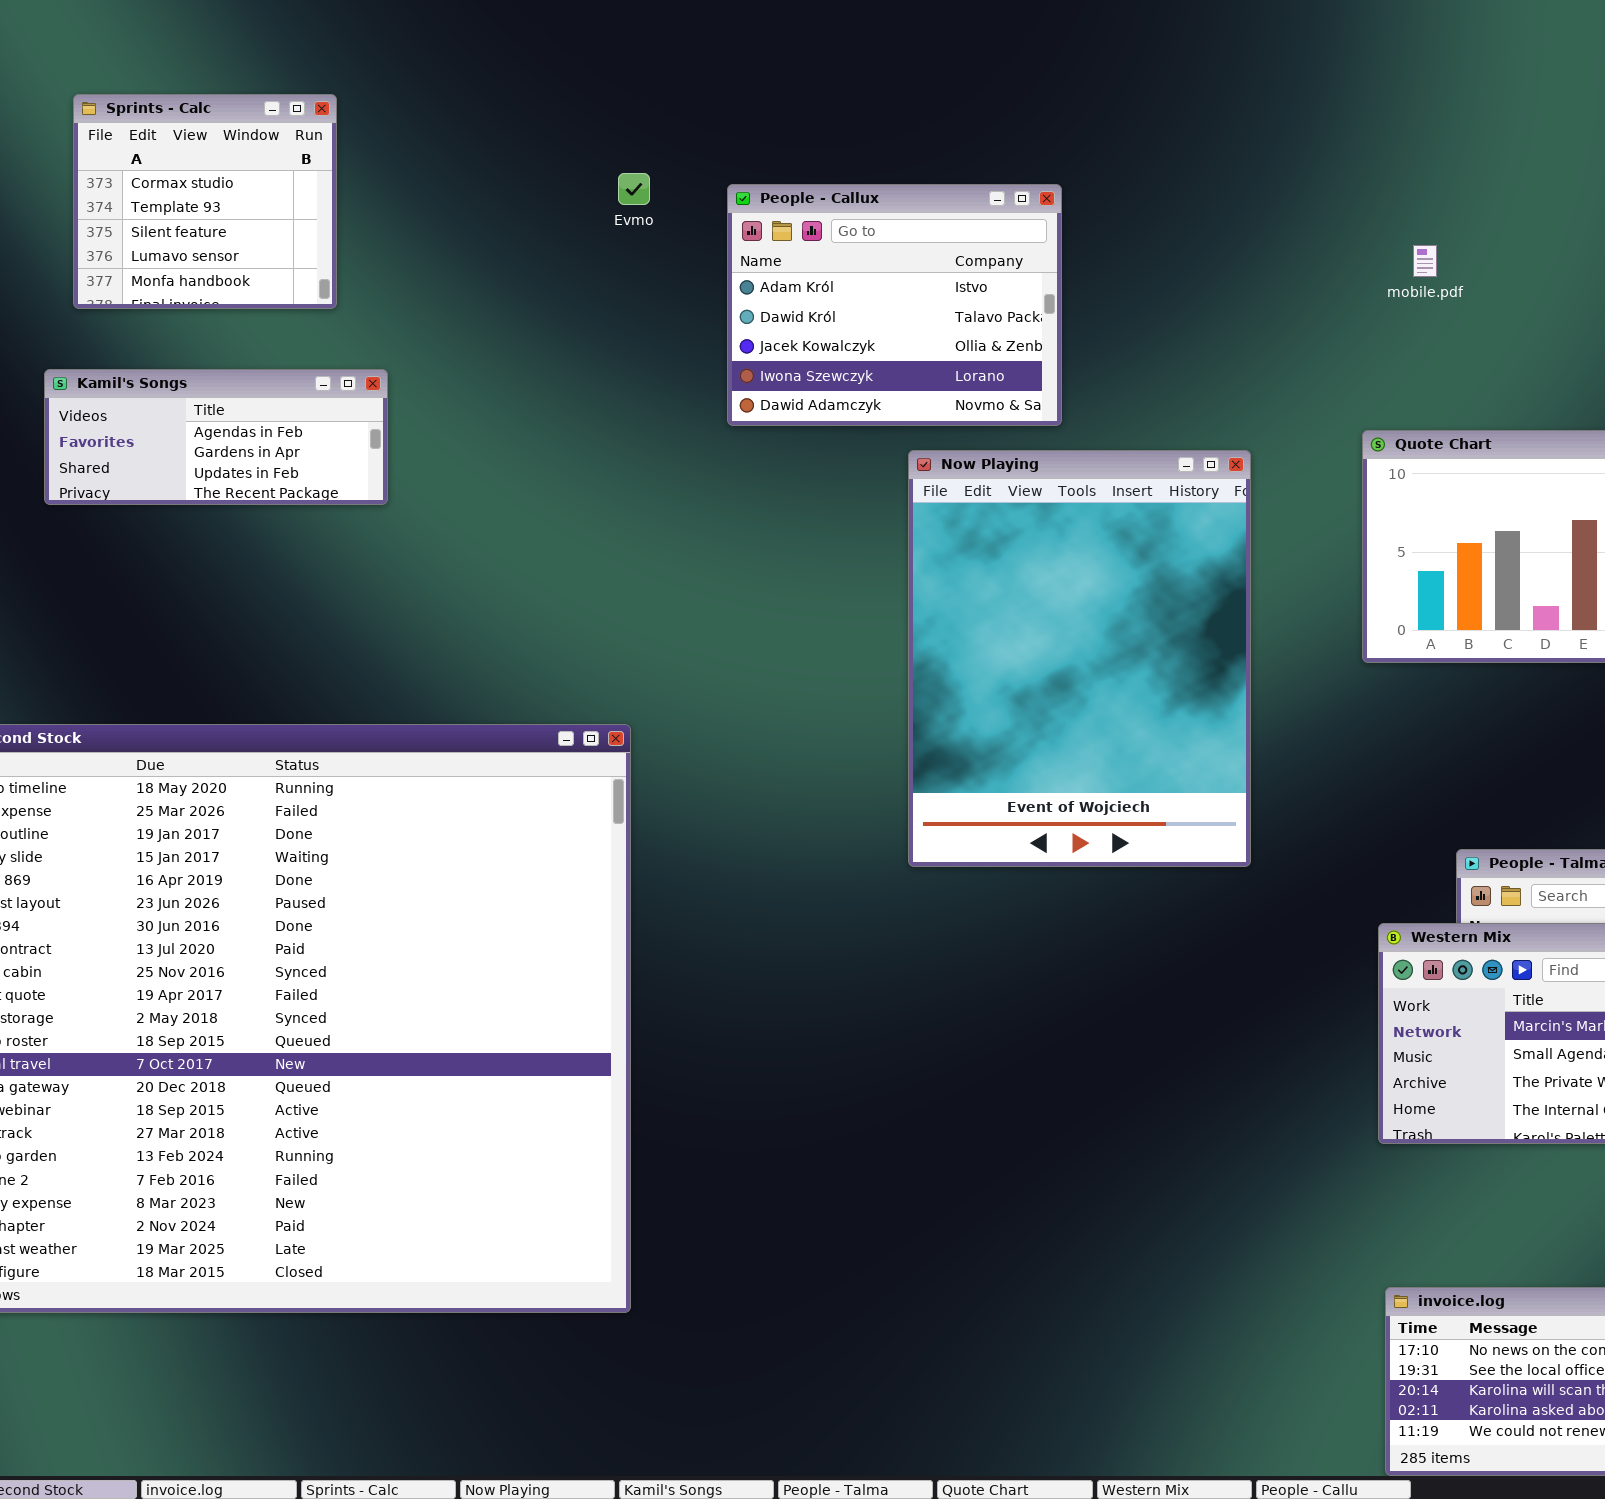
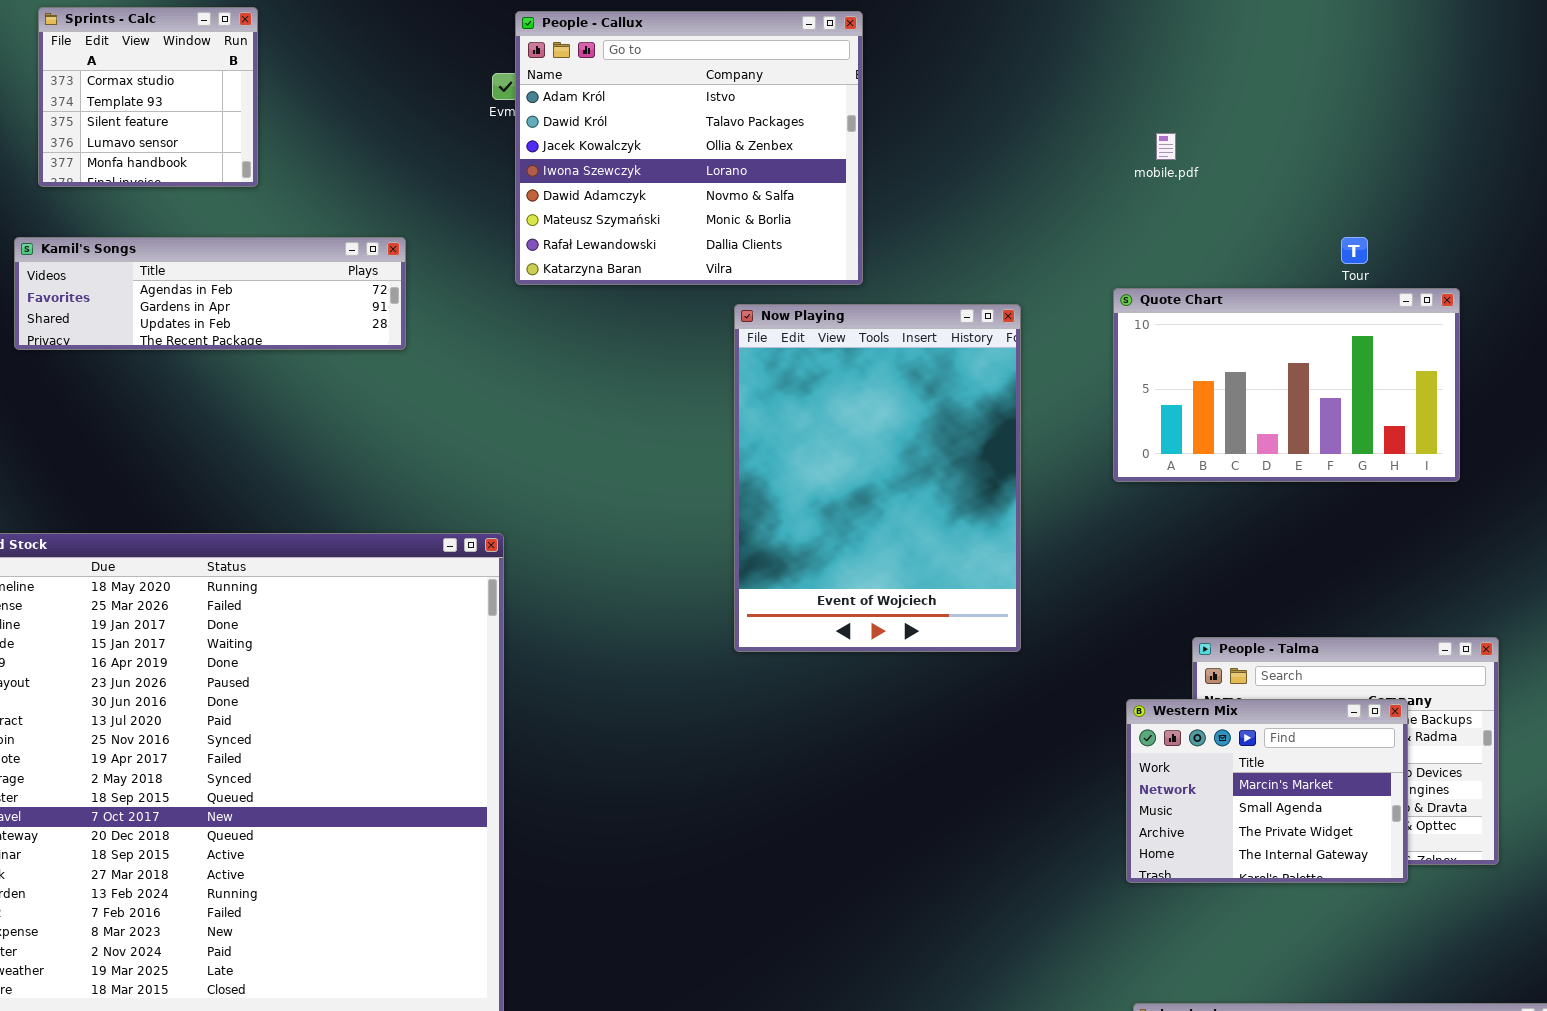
People - Callux: [727,184,1062,426] -> [515,11,863,285], resized
Kamil's Songs: [44,369,388,505] -> [14,237,406,350], resized

